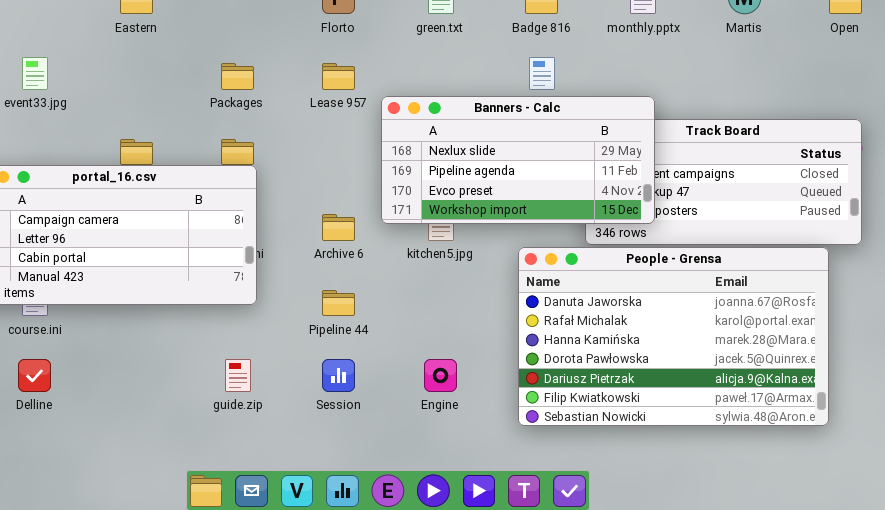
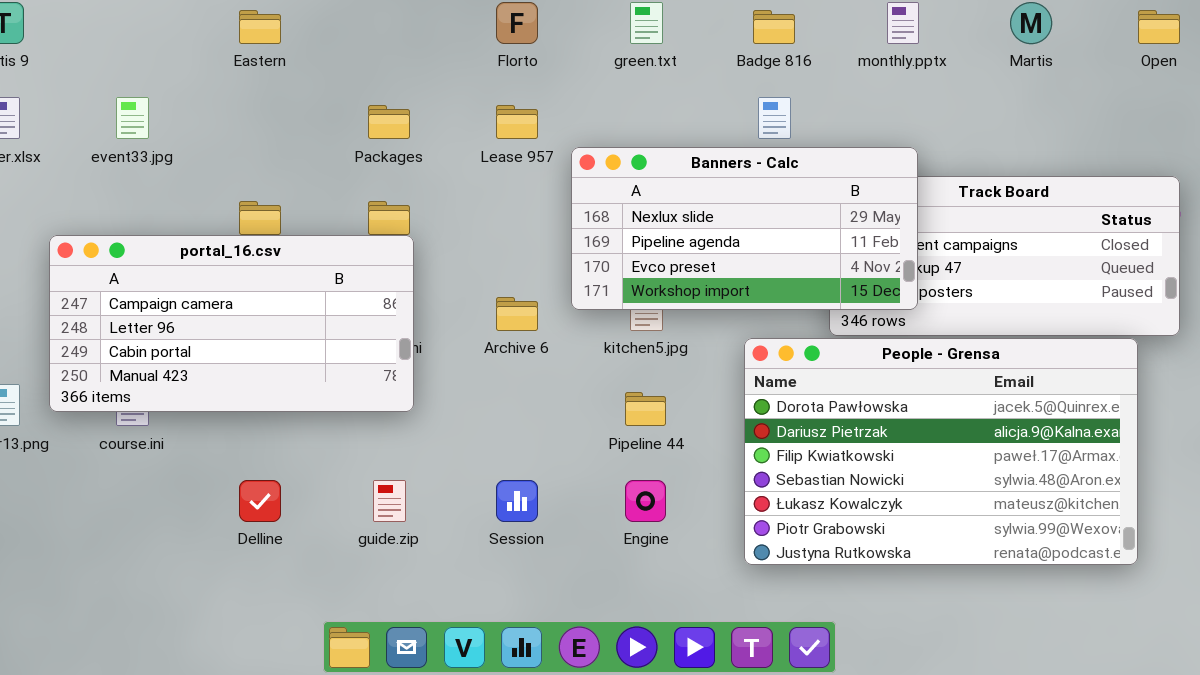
People - Grensa: [518,247,829,426] -> [744,338,1138,565], scrolled down 3 rows
Pipeline 44: [322,290,355,316] -> [625,392,666,426], moved
Delline: [18,359,51,392] -> [239,480,281,522], moved

